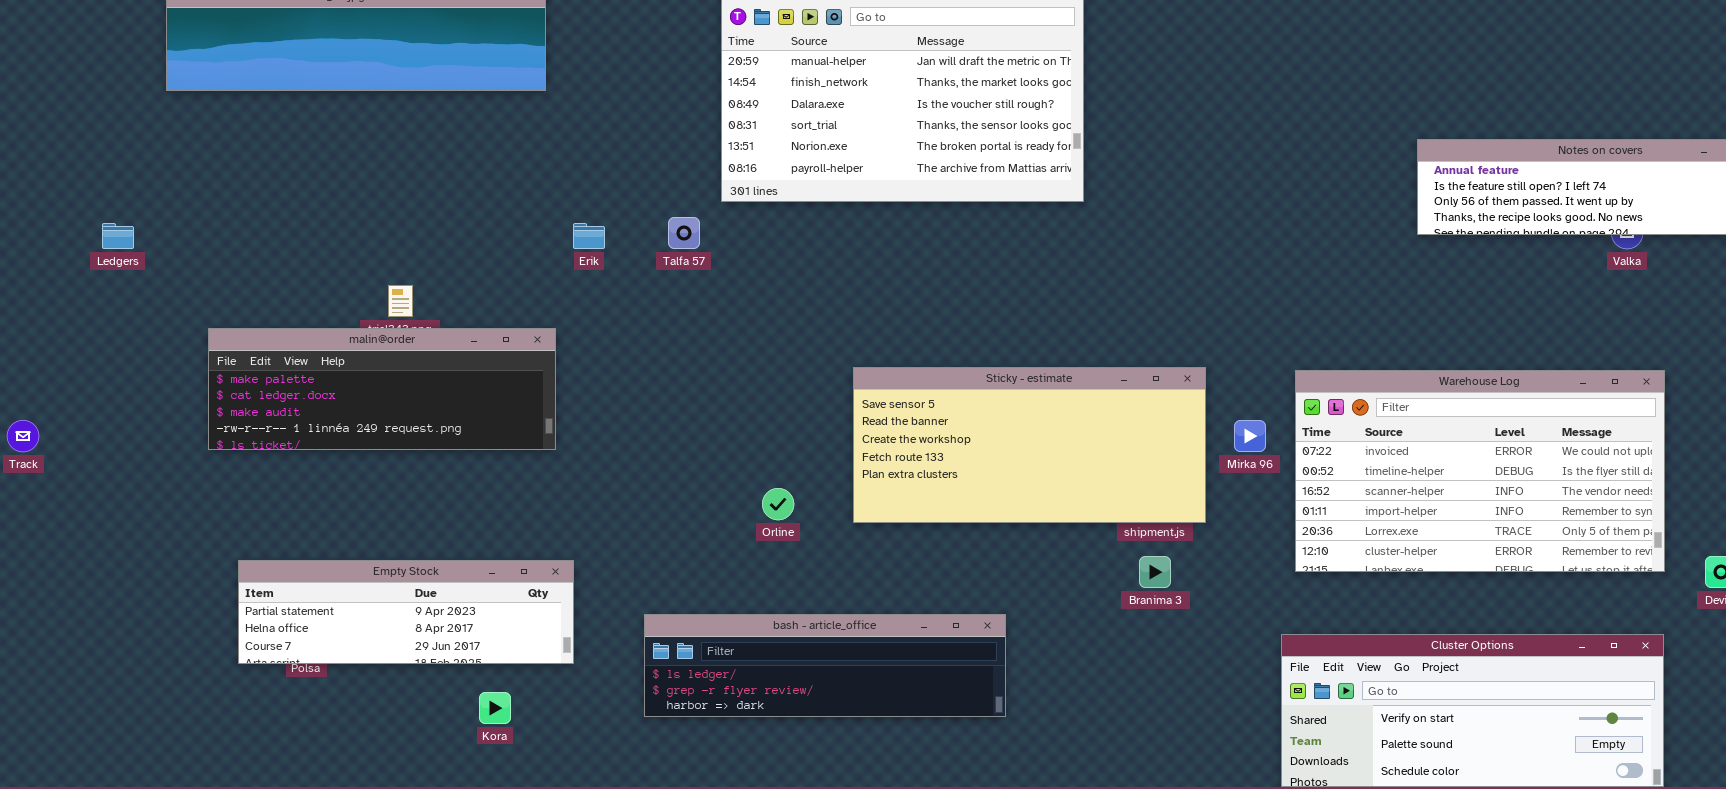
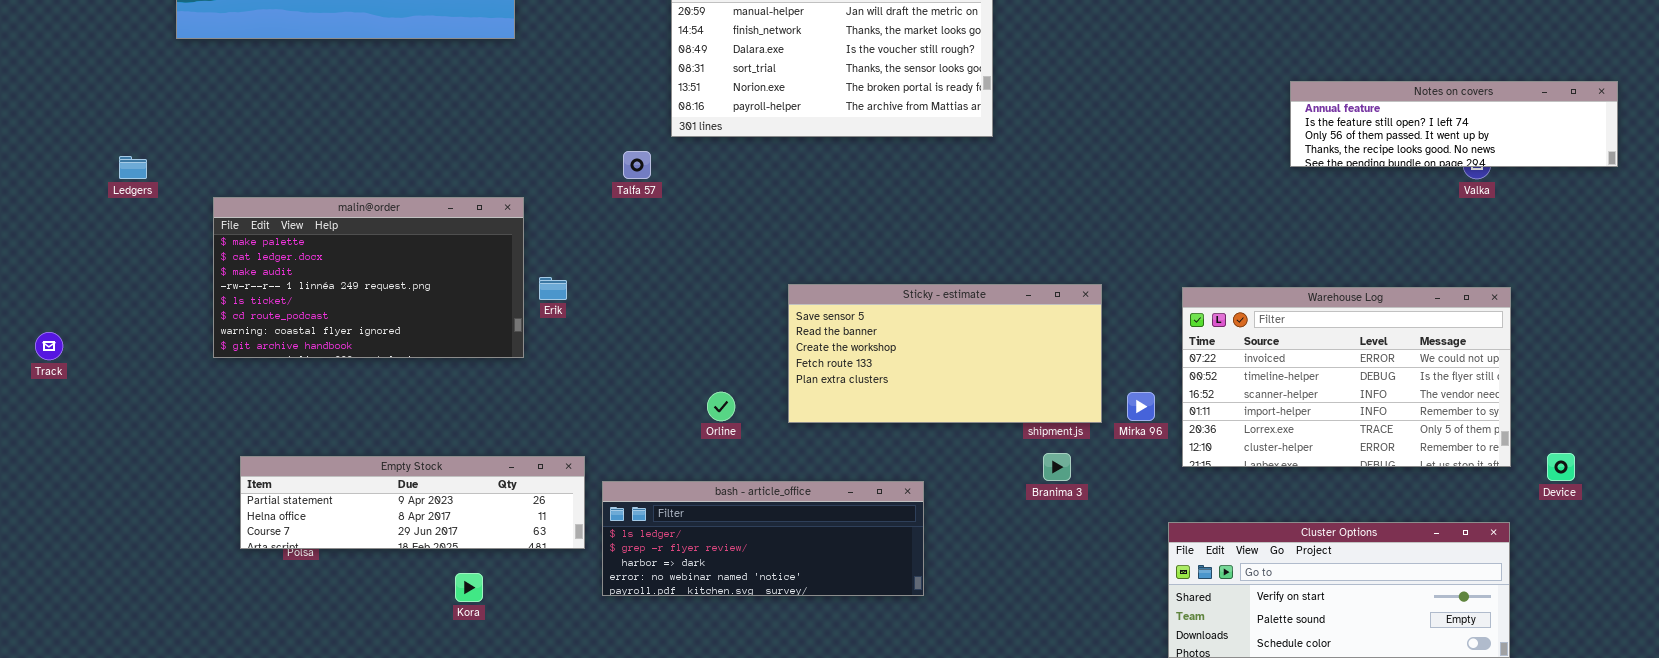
Erik: [573,223,605,249] -> [539,277,567,300], moved
malin@order: [208,328,556,450] -> [213,197,524,358], resized
Mirka 96: [1234,420,1266,452] -> [1127,392,1155,421], moved
Empty Stock: [238,560,574,664] -> [240,456,585,549], resized
bash - article_office: [644,614,1006,717] -> [602,481,924,596], resized

